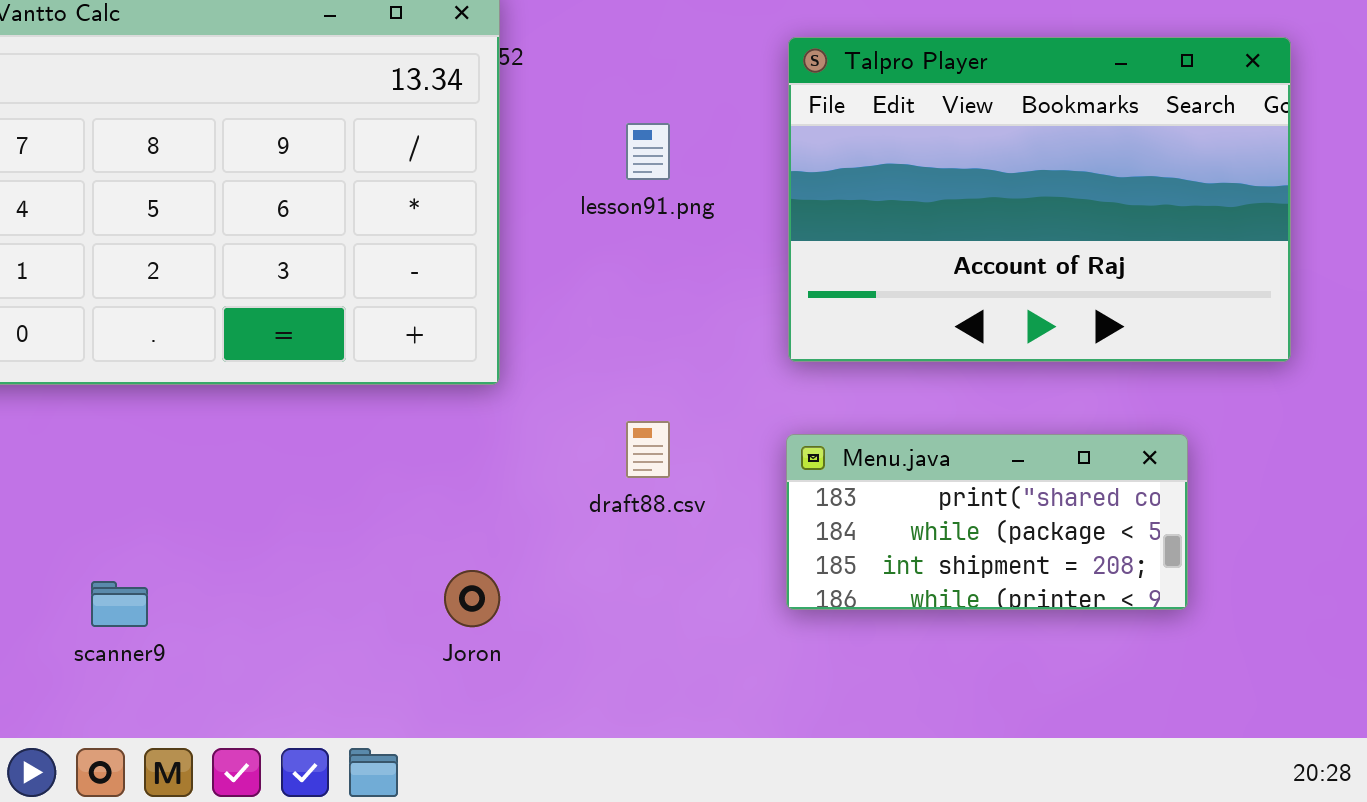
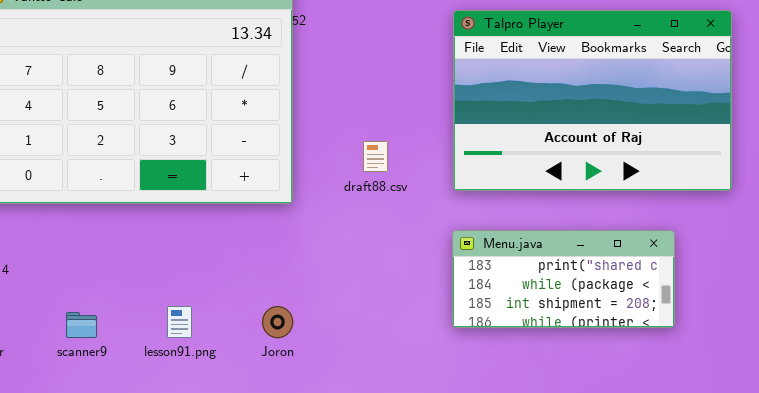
lesson91.png: [626,123,670,180] -> [167,306,192,338], moved
draft88.csv: [626,421,670,478] -> [363,141,388,172], moved

